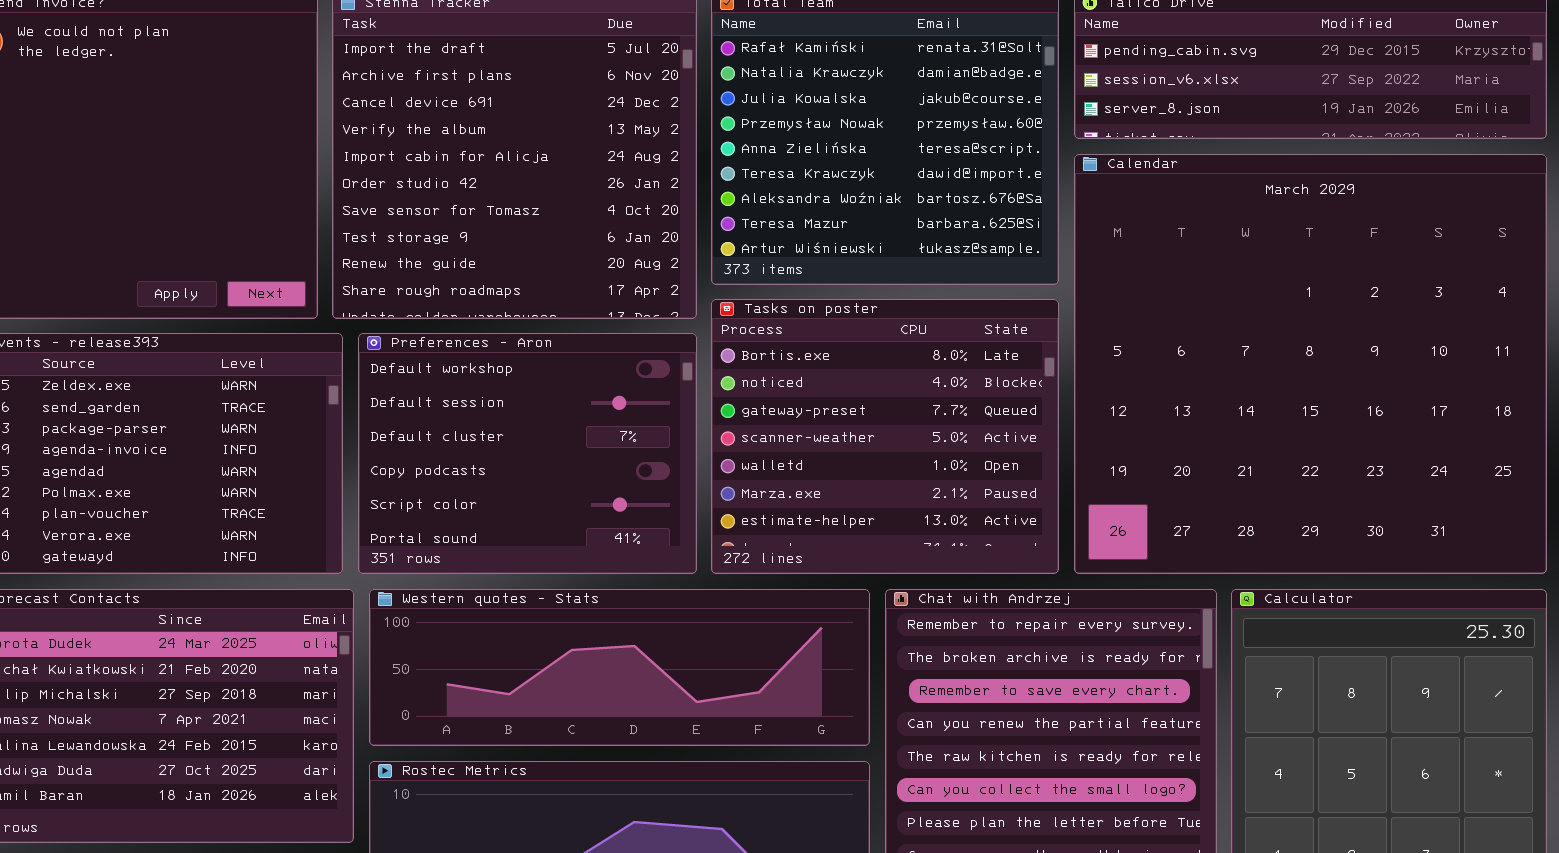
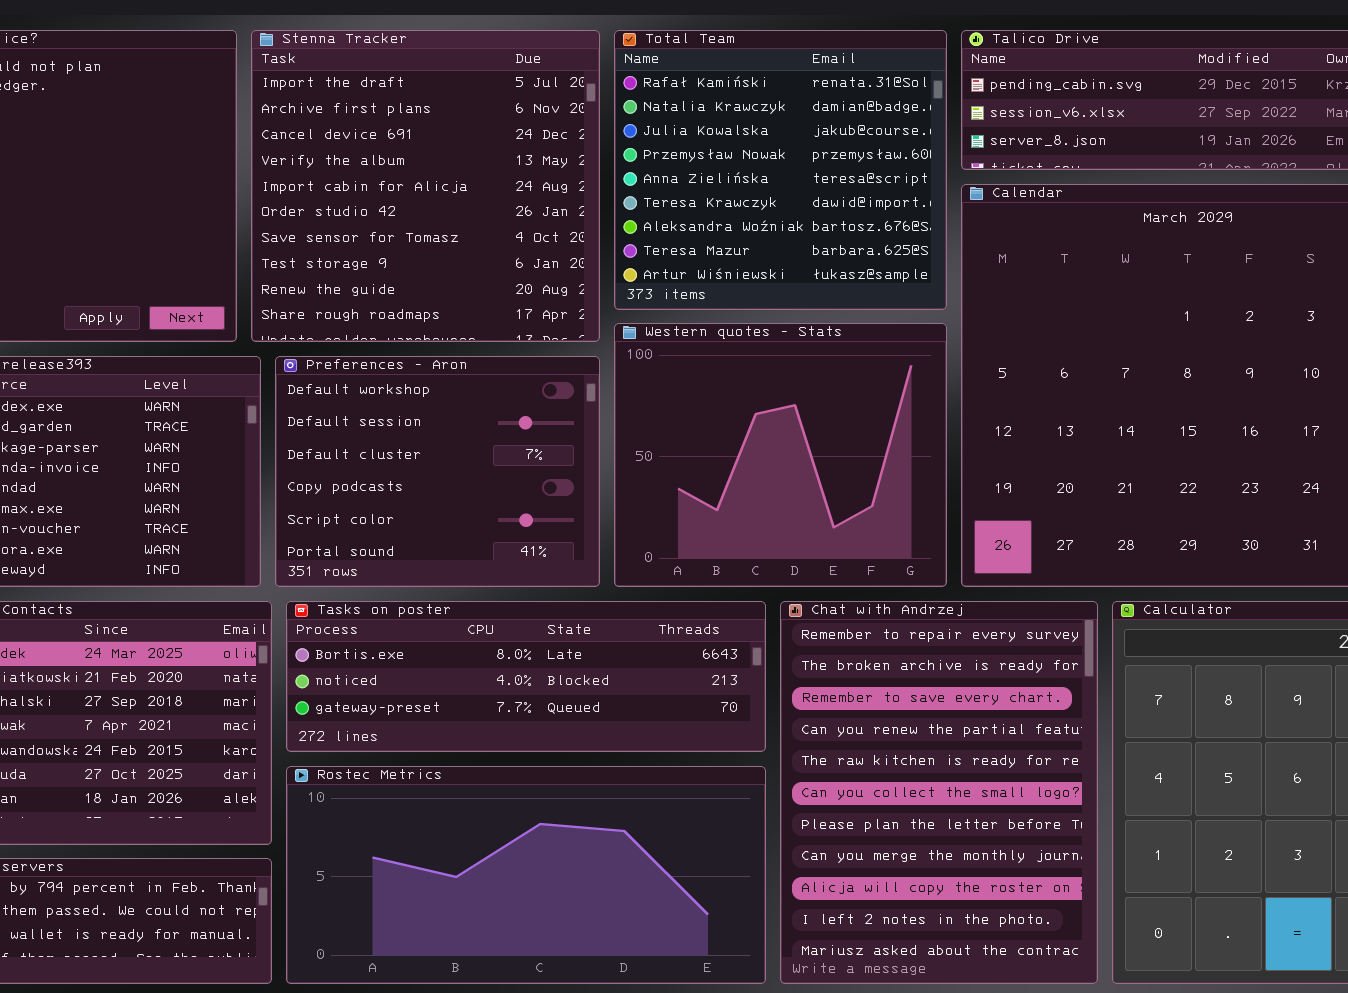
Tasks on poster: [711,299,1059,574] -> [286,601,766,752], moved, resized
Western quotes - Stats: [369,589,870,746] -> [614,323,947,587], moved, resized

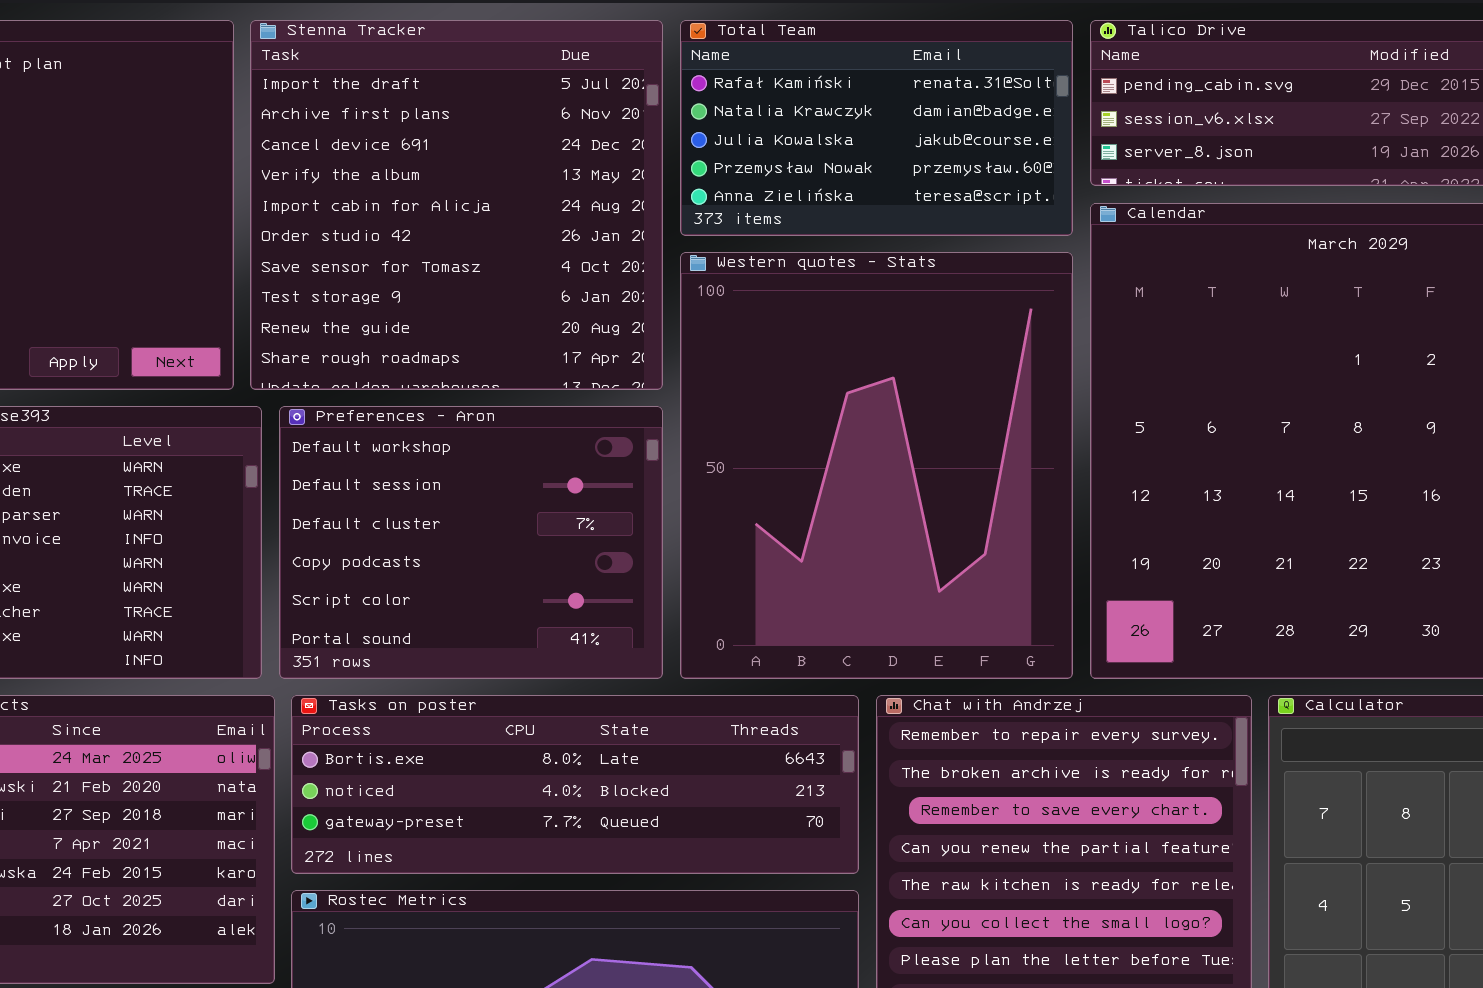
Total Team: [614,30,947,310] -> [680,20,1073,236], resized
Western quotes - Stats: [614,323,947,587] -> [680,252,1073,679], resized

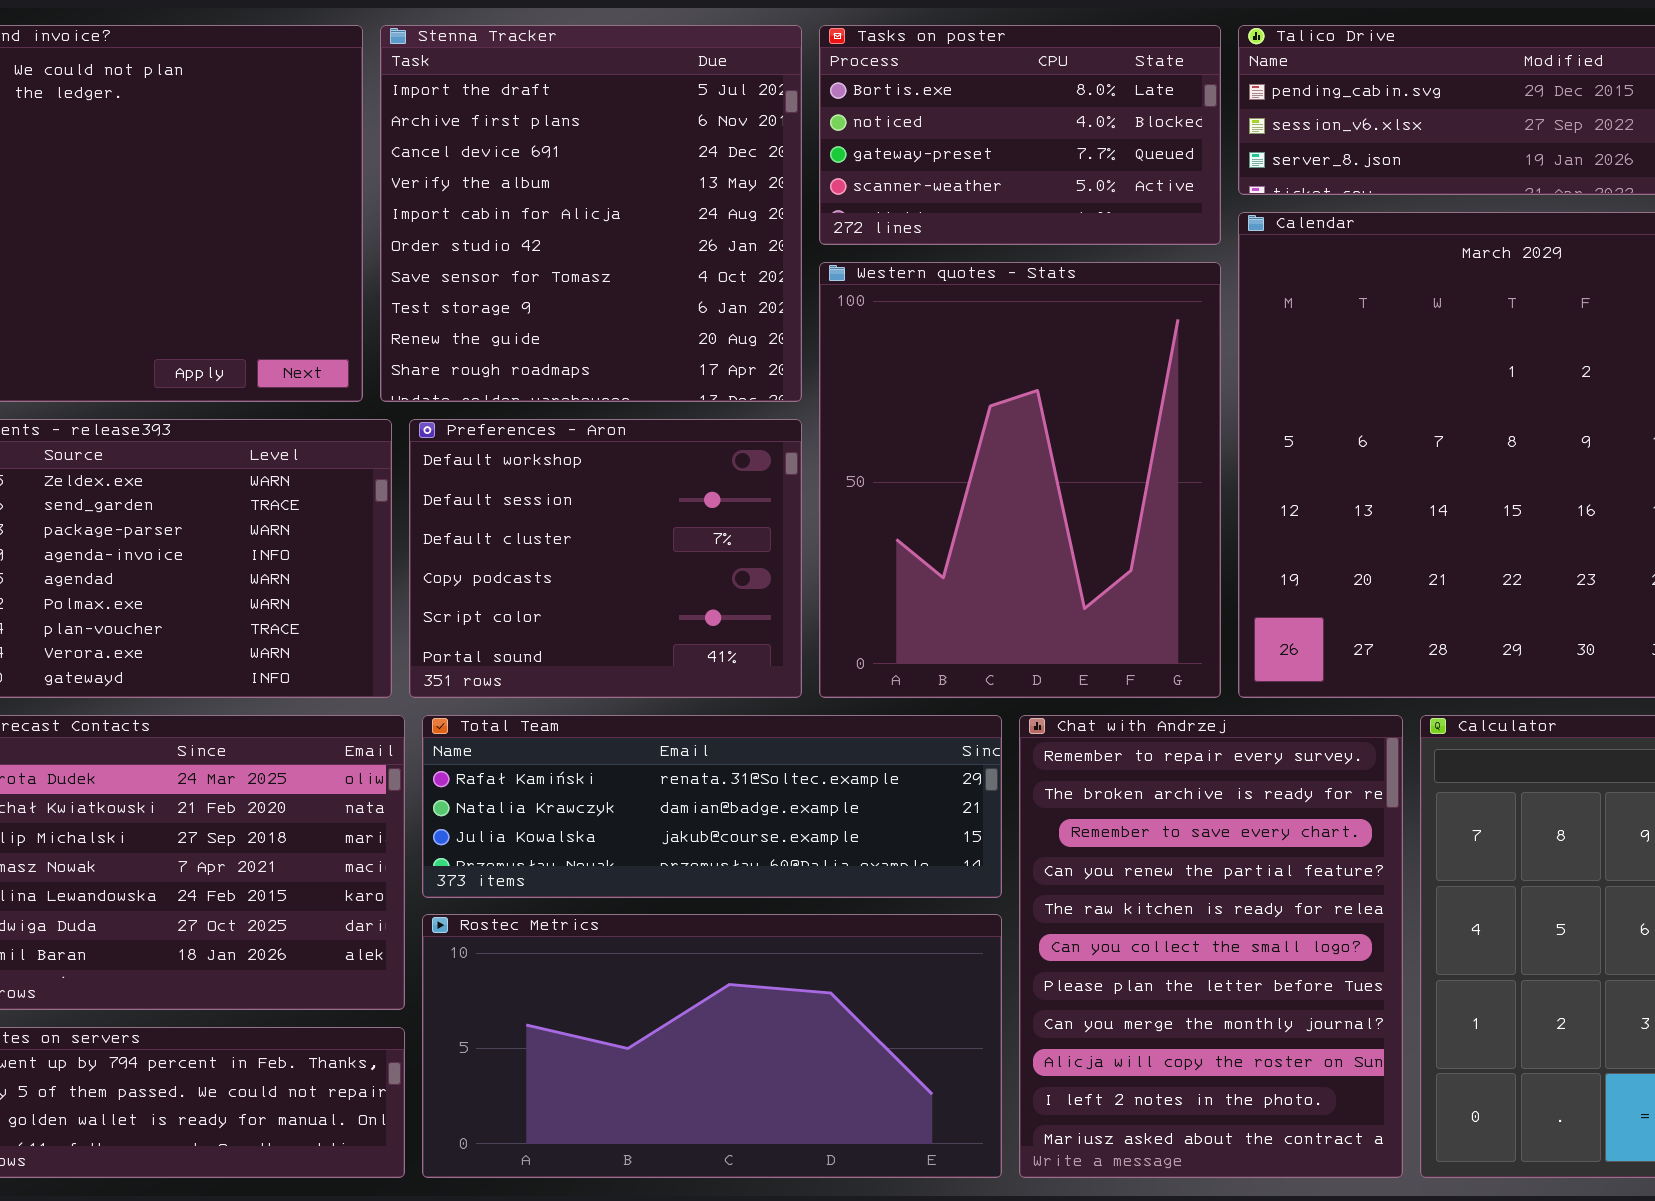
Total Team: [680,20,1073,236] -> [422,715,1002,898], moved, resized
Tasks on poster: [291,695,859,874] -> [819,25,1221,245], moved, resized

